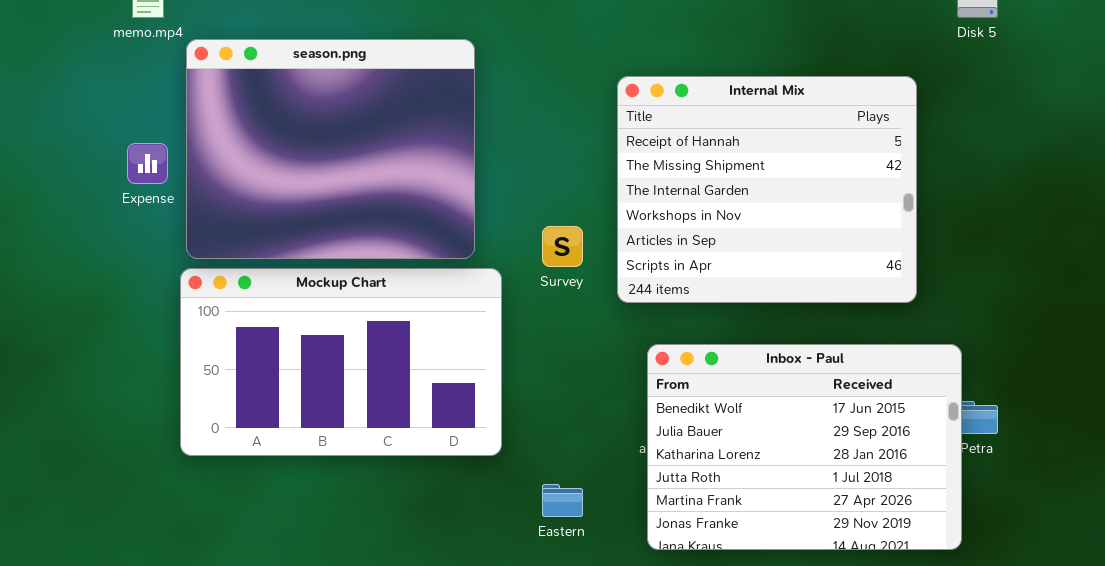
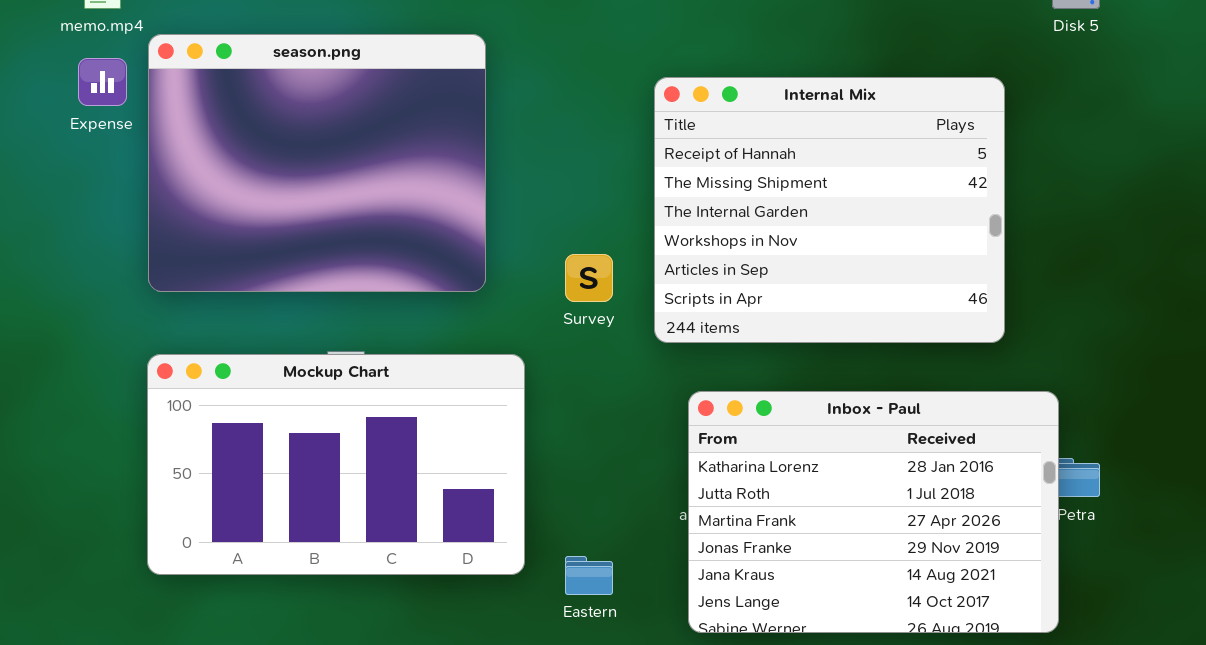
Expense: [127,143,168,184] -> [78,58,127,106], moved
Mockup Chart: [180,268,502,456] -> [147,354,525,575], moved
Inbox - Paul: [647,344,962,550] -> [688,391,1059,633], scrolled down 2 rows

